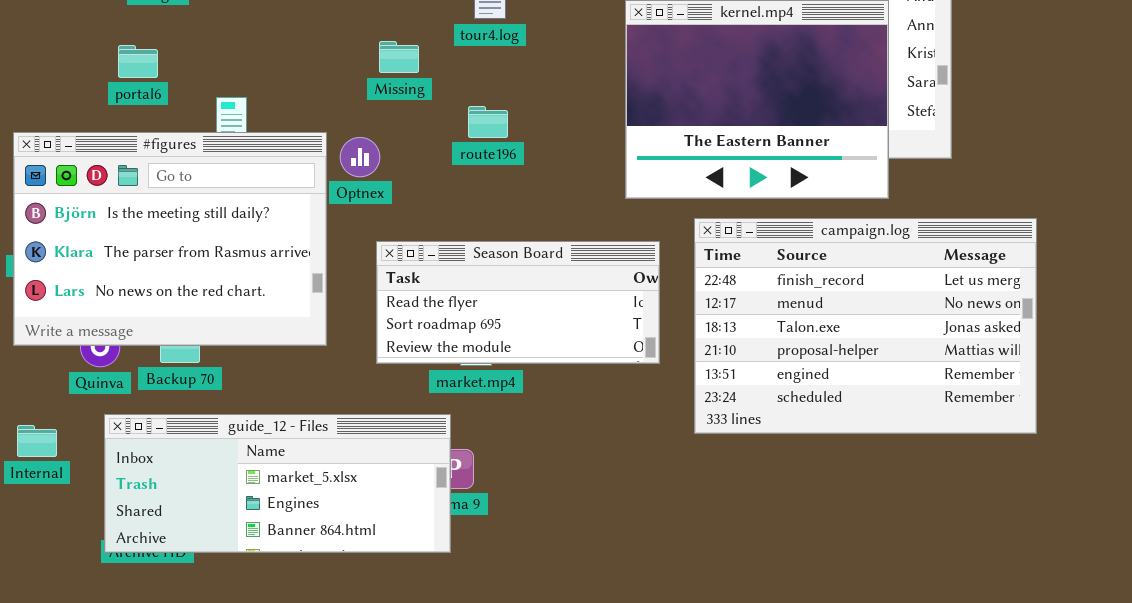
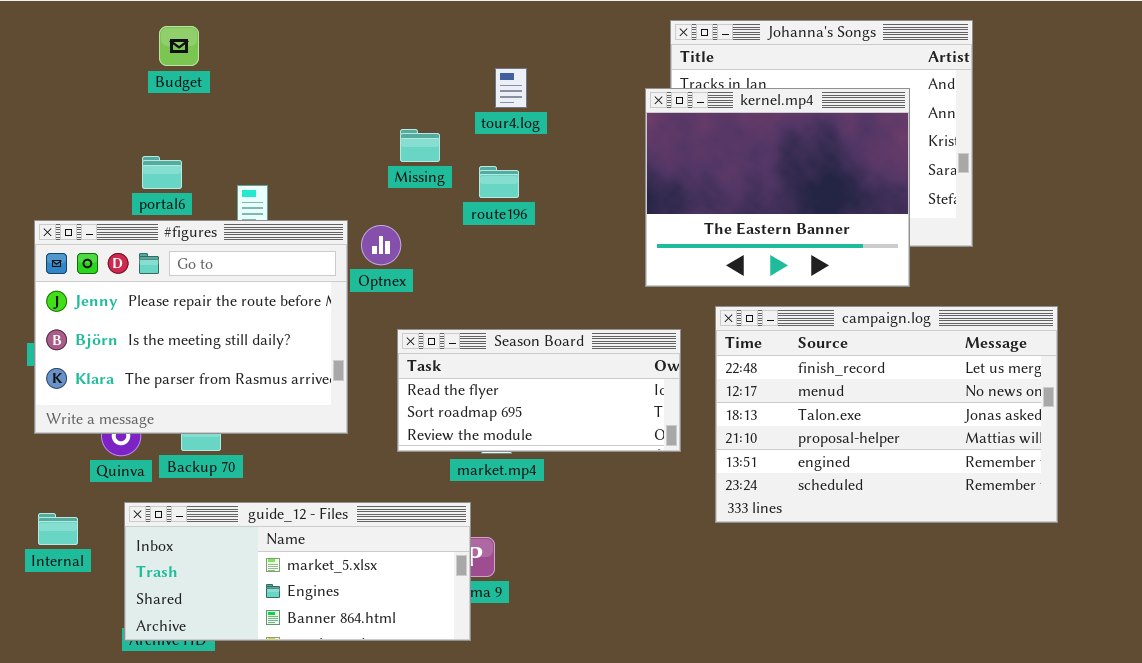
portal6: [118,45,158,78] -> [142,156,182,189], moved
route196: [468,106,508,138] -> [479,166,519,198], moved
#figures: [13,132,327,346] -> [34,220,348,434], scrolled up 1 row

